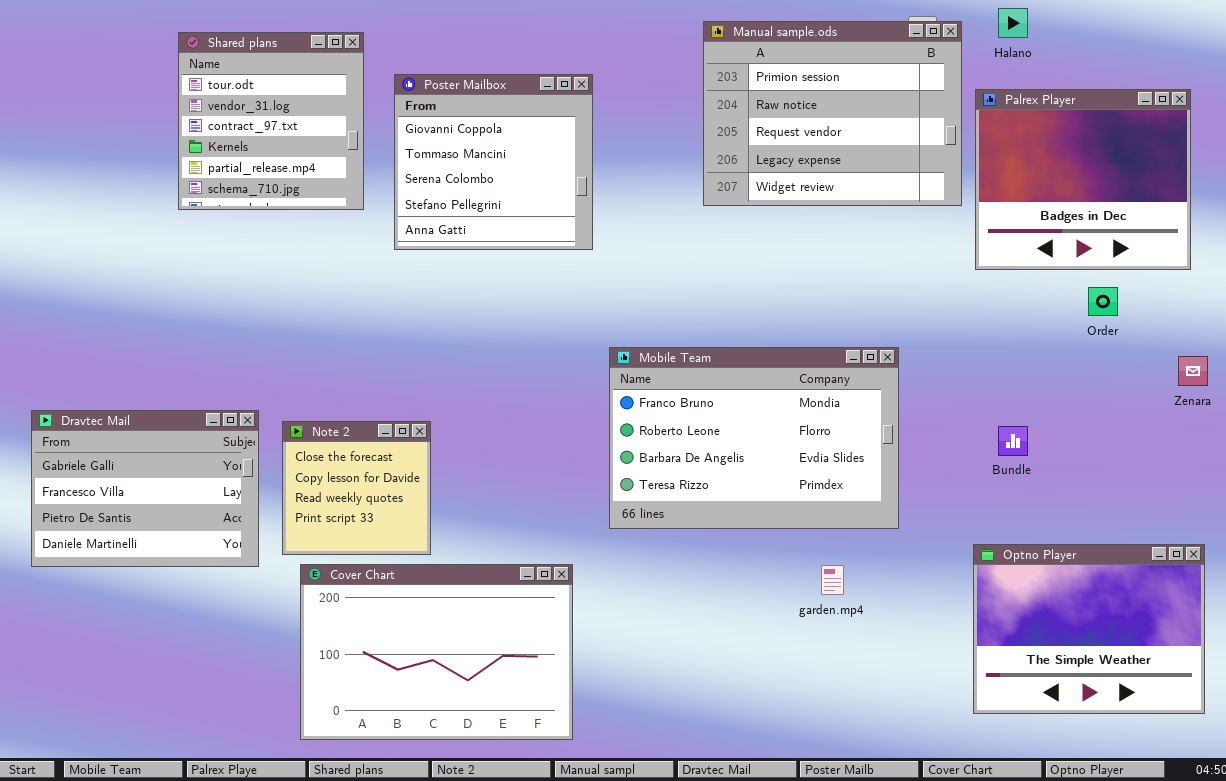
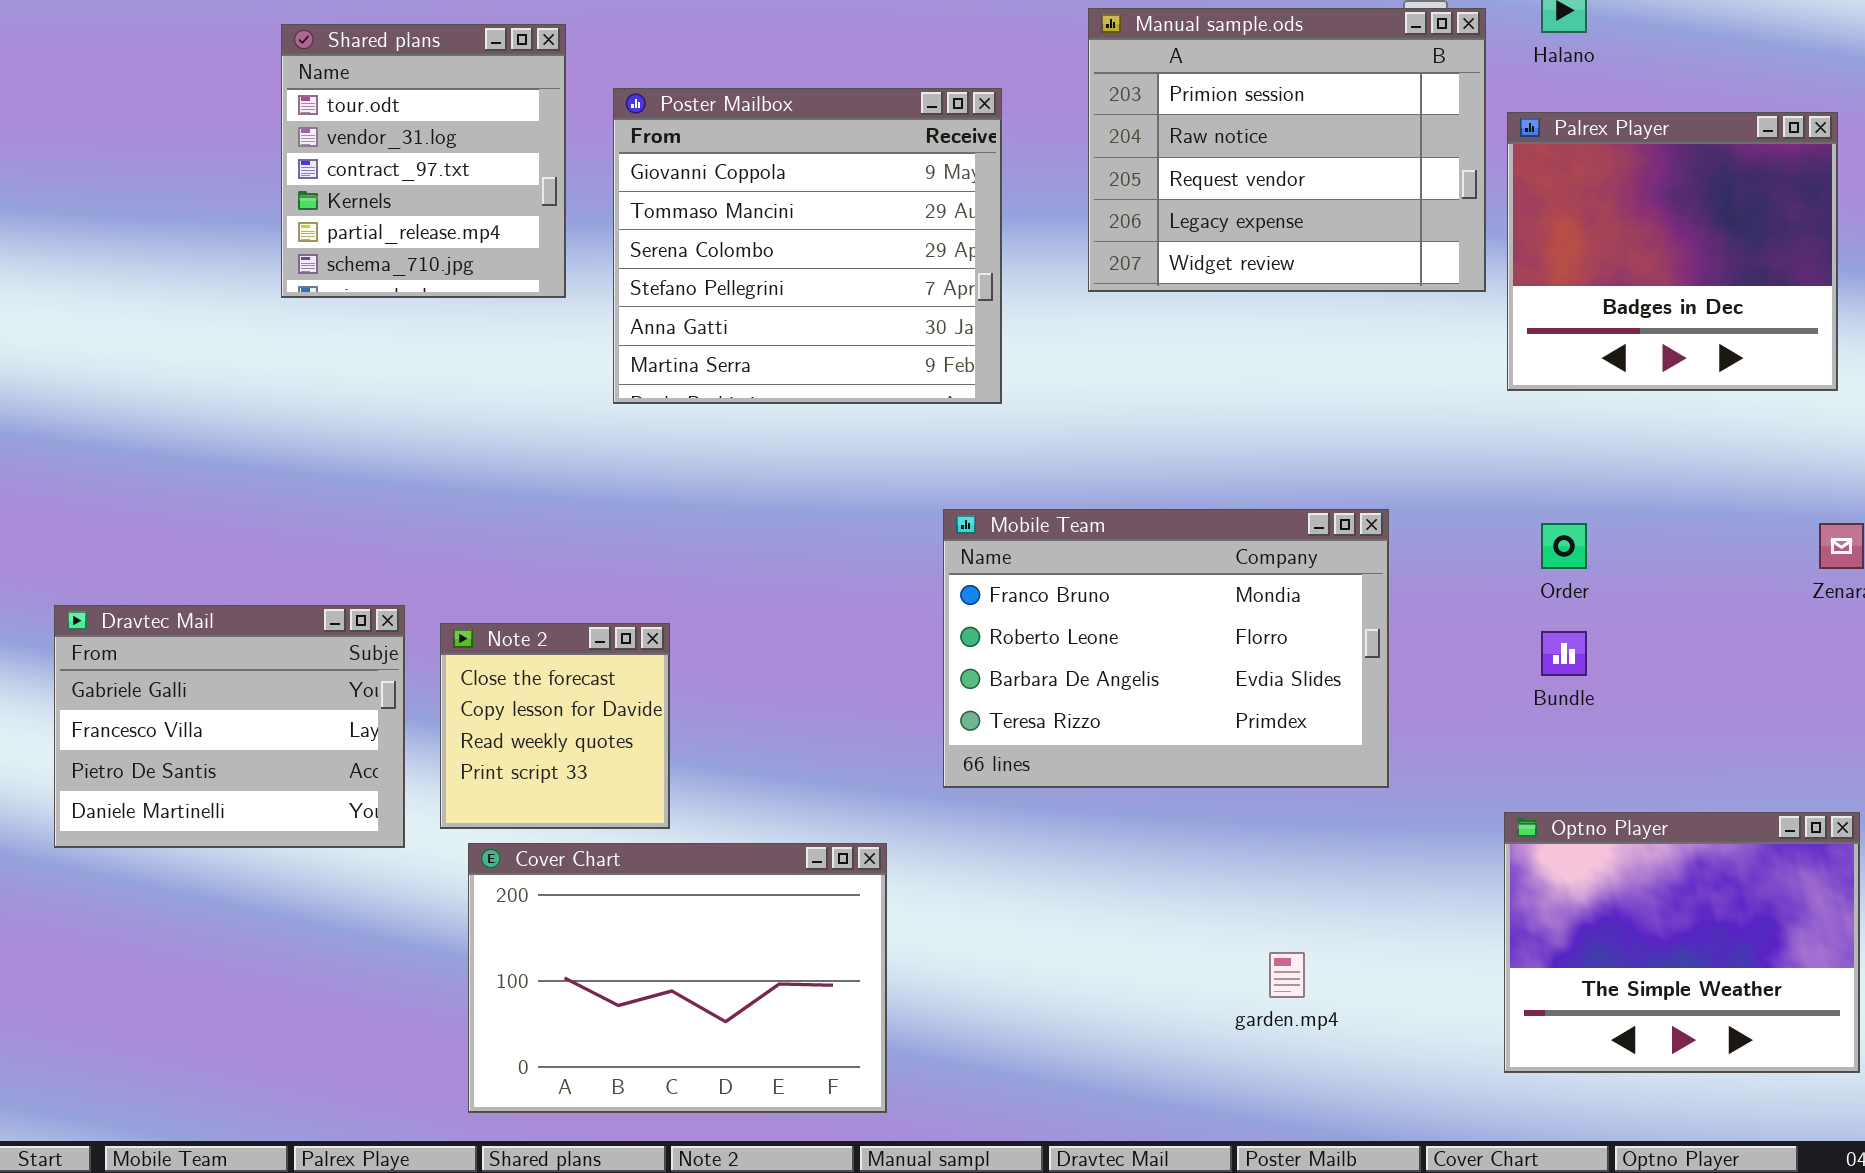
Poster Mailbox: [394,74,593,250] -> [613,88,1002,404], resized
Order: [1088,287,1118,316] -> [1541,523,1587,569], moved
garden.mp4: [821,565,844,595] -> [1269,952,1305,998], moved

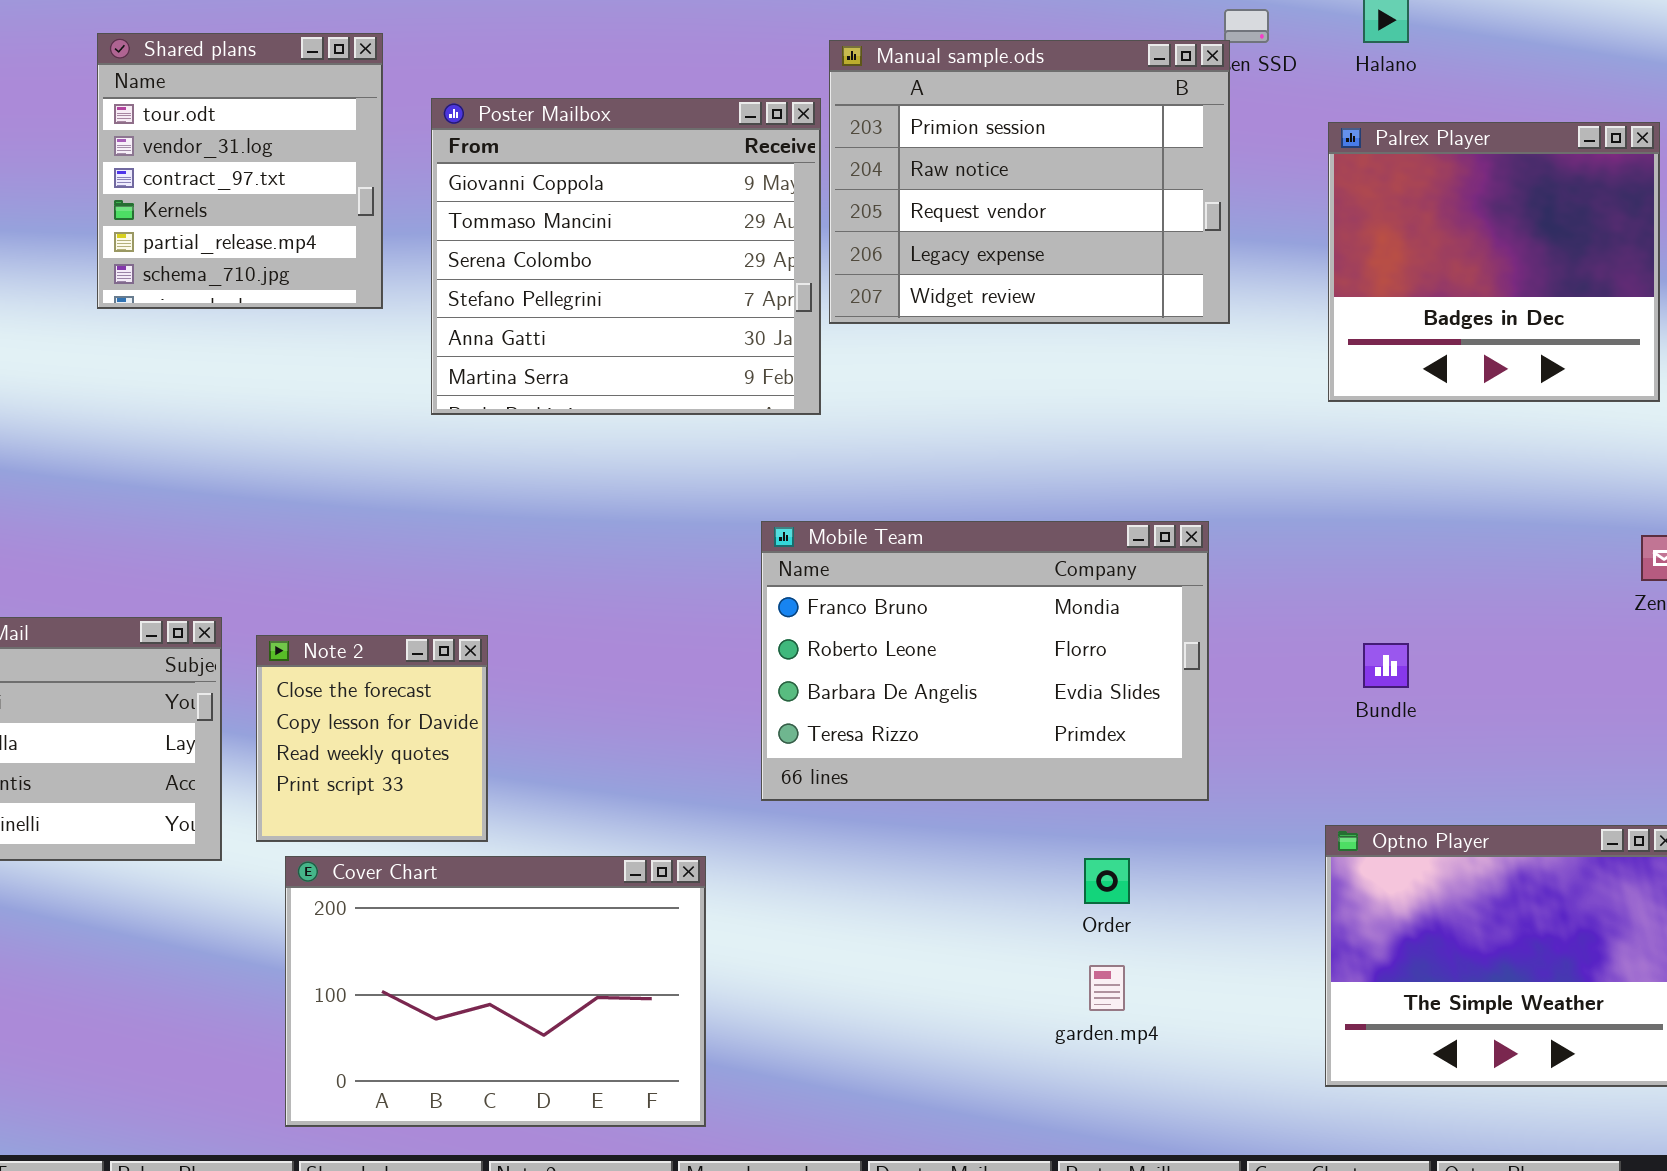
Manual sample.ods: [1088,8,1486,292] -> [829,40,1230,324], moved
Order: [1541,523,1587,569] -> [1084,858,1130,904], moved

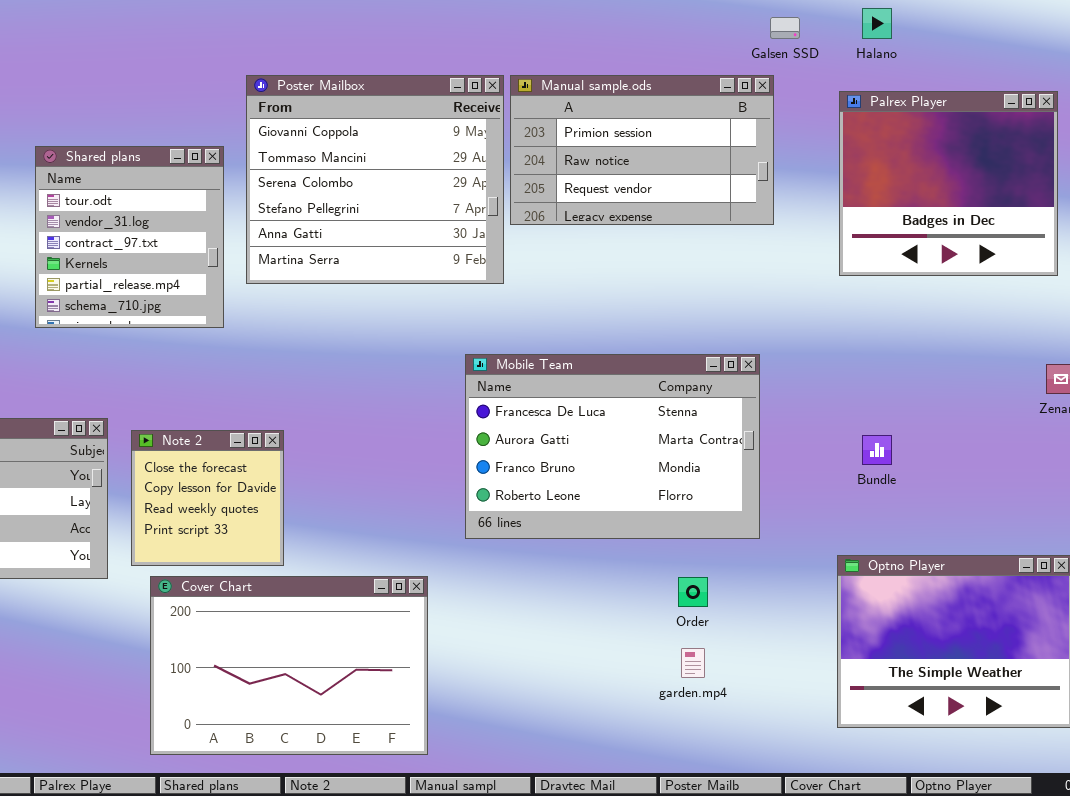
Shared plans: [97,33,383,309] -> [35,146,224,328], moved
Manual sample.ods: [829,40,1230,324] -> [510,75,774,225], resized
Mobile Team: [761,521,1209,801] -> [465,354,760,539], scrolled up 2 rows

